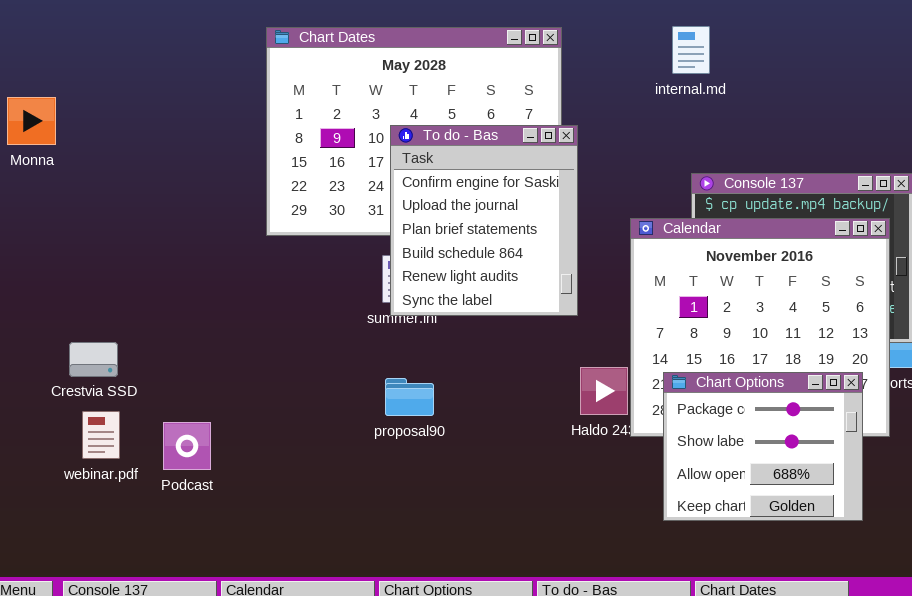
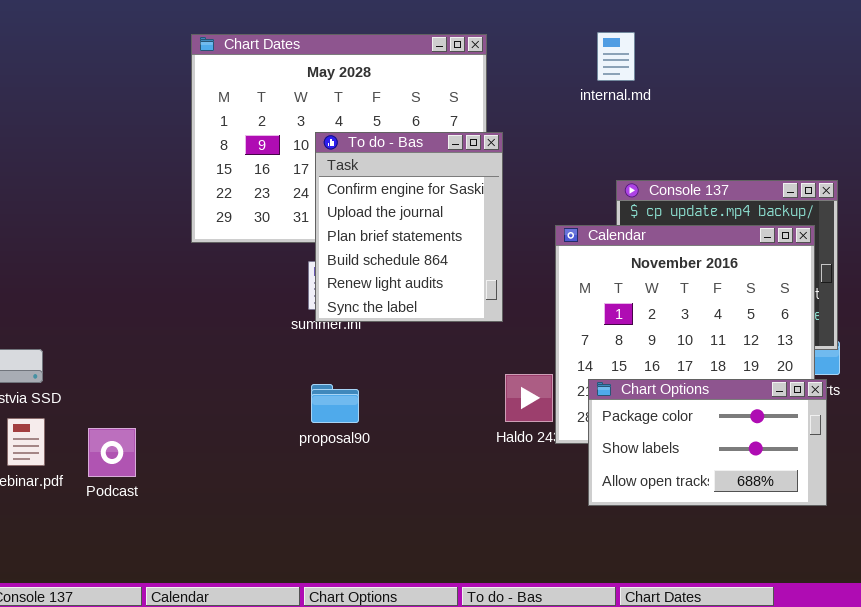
Chart Options: [663,372,863,521] -> [588,379,827,506], resized

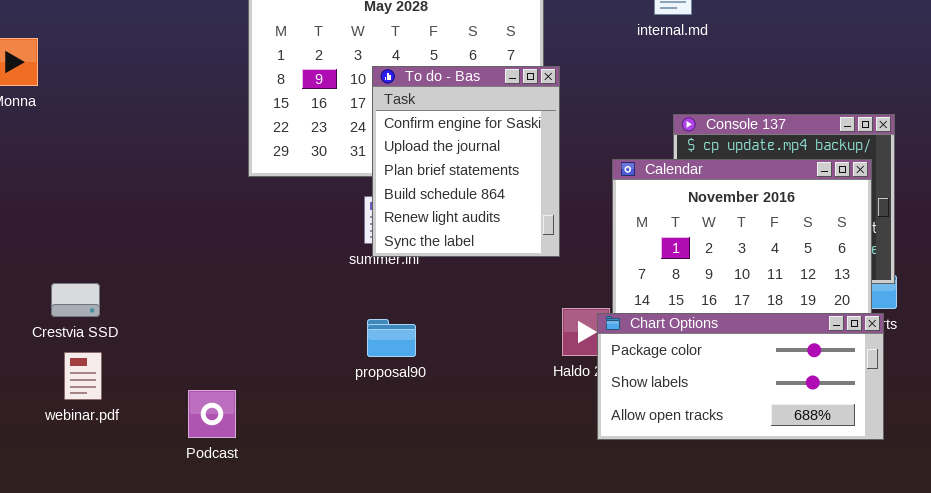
Chart Options: [588,379,827,506] -> [597,313,884,440], resized
Podcast: [88,428,136,477] -> [188,390,236,438], moved

